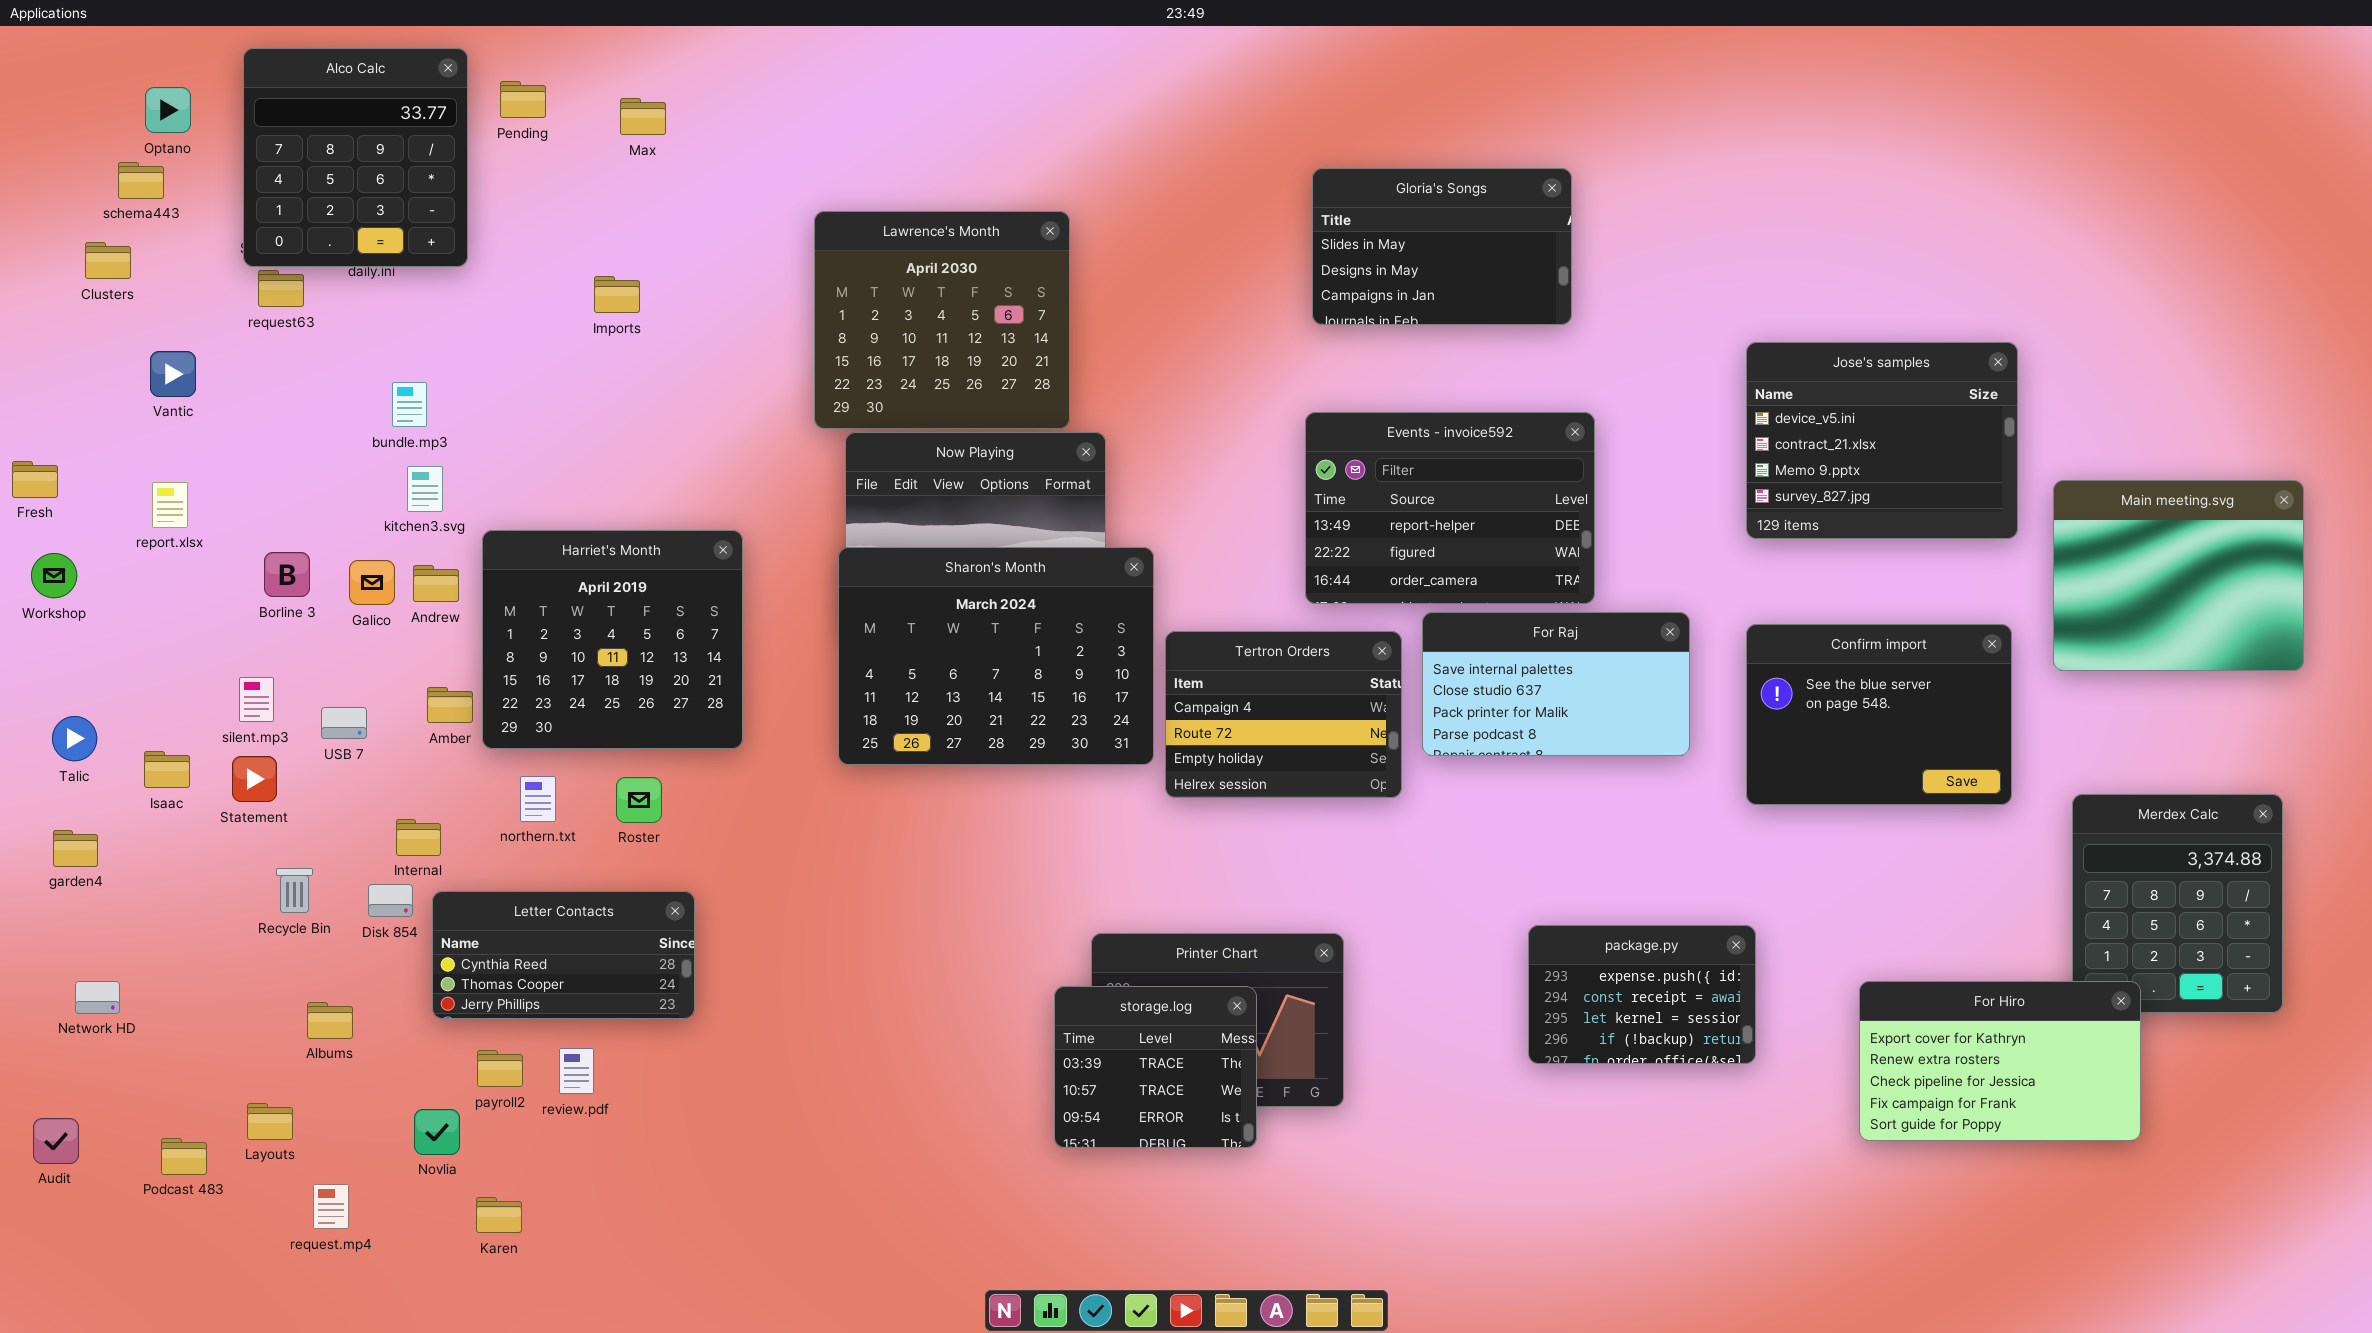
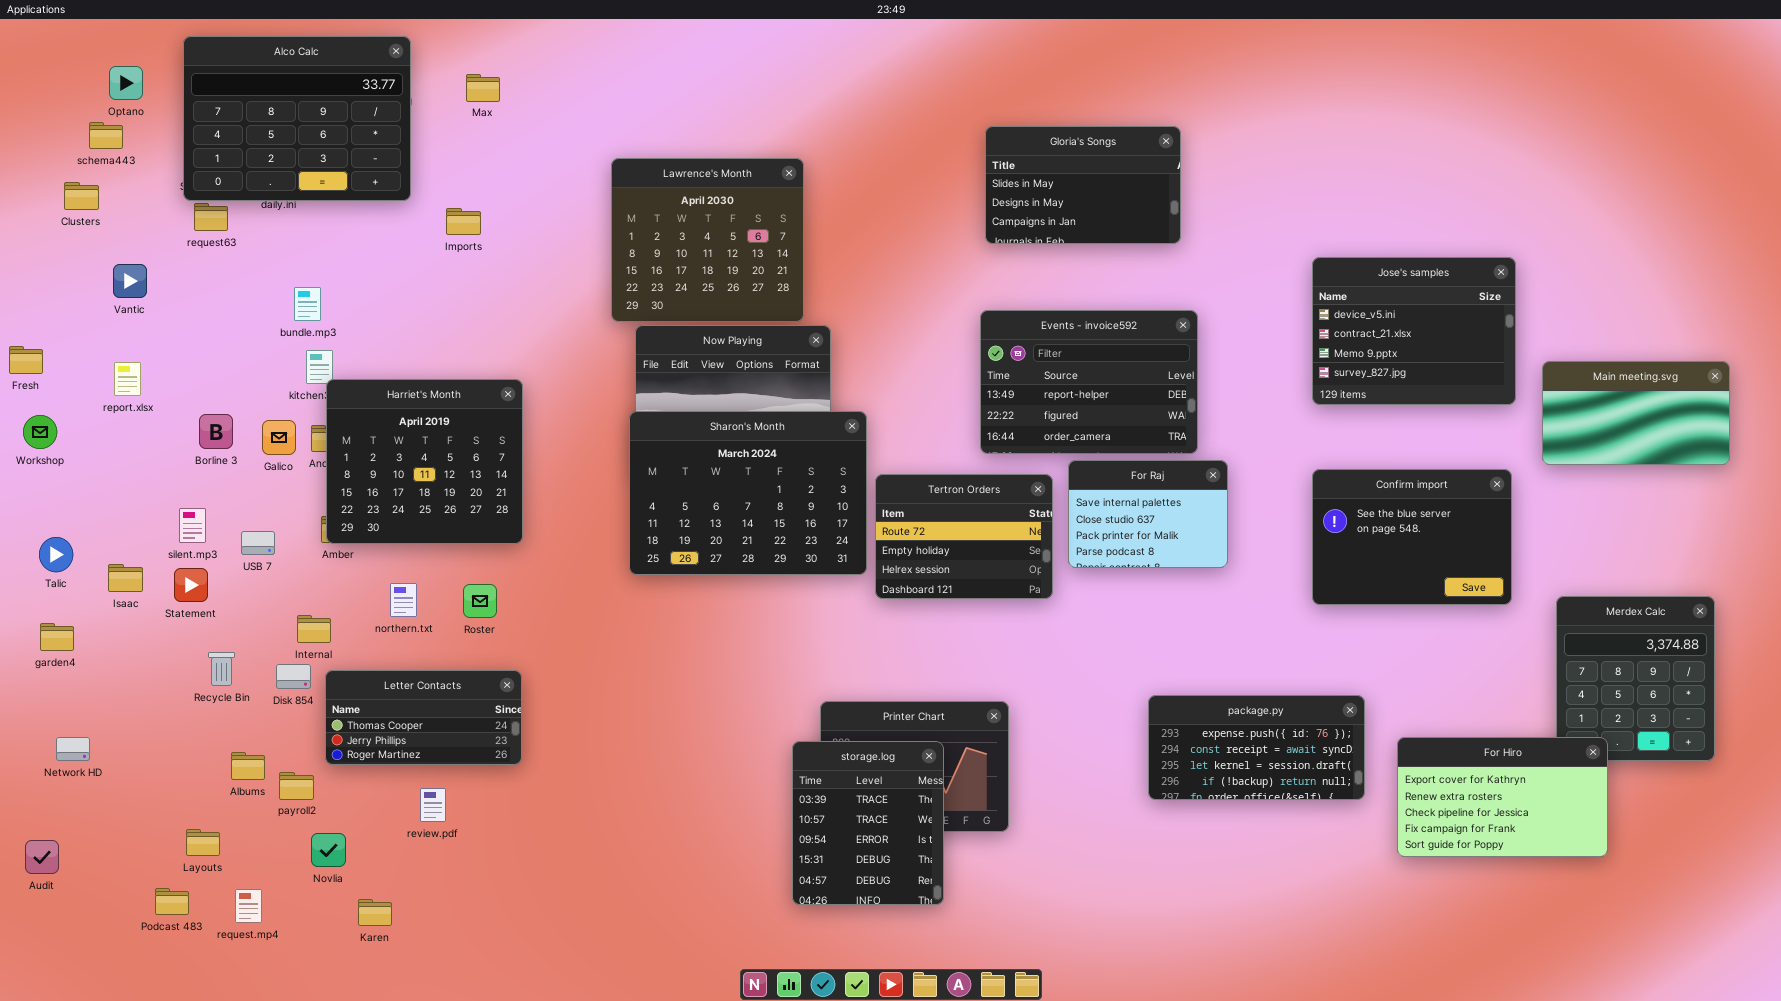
Alco Calc: [243,48,468,267] -> [183,36,411,201], resized
Main meeting.svg: [2053,480,2304,671] -> [1542,361,1730,465], resized
Harriet's Month: [482,530,743,749] -> [326,379,523,544], moved
For Raj: [1422,612,1690,756] -> [1068,460,1228,568], resized
Tertron Orders: [1165,631,1402,798] -> [875,474,1053,599], scrolled down 1 row
Letter Contacts: [432,891,695,1019] -> [325,670,522,765], scrolled down 1 row
package.py: [1528,925,1756,1064] -> [1148,695,1365,800], resized
storage.log: [1054,986,1257,1148] -> [792,741,944,905], resized
payroll2: [477,1050,523,1087] -> [279,772,314,800], moved
Podcast 483: [161,1138,207,1175] -> [155,888,189,915], moved

